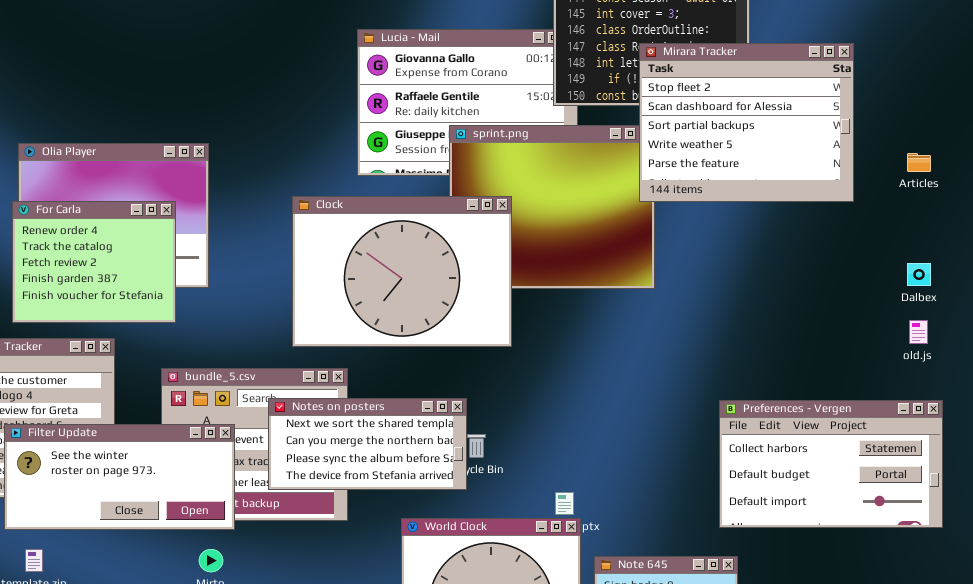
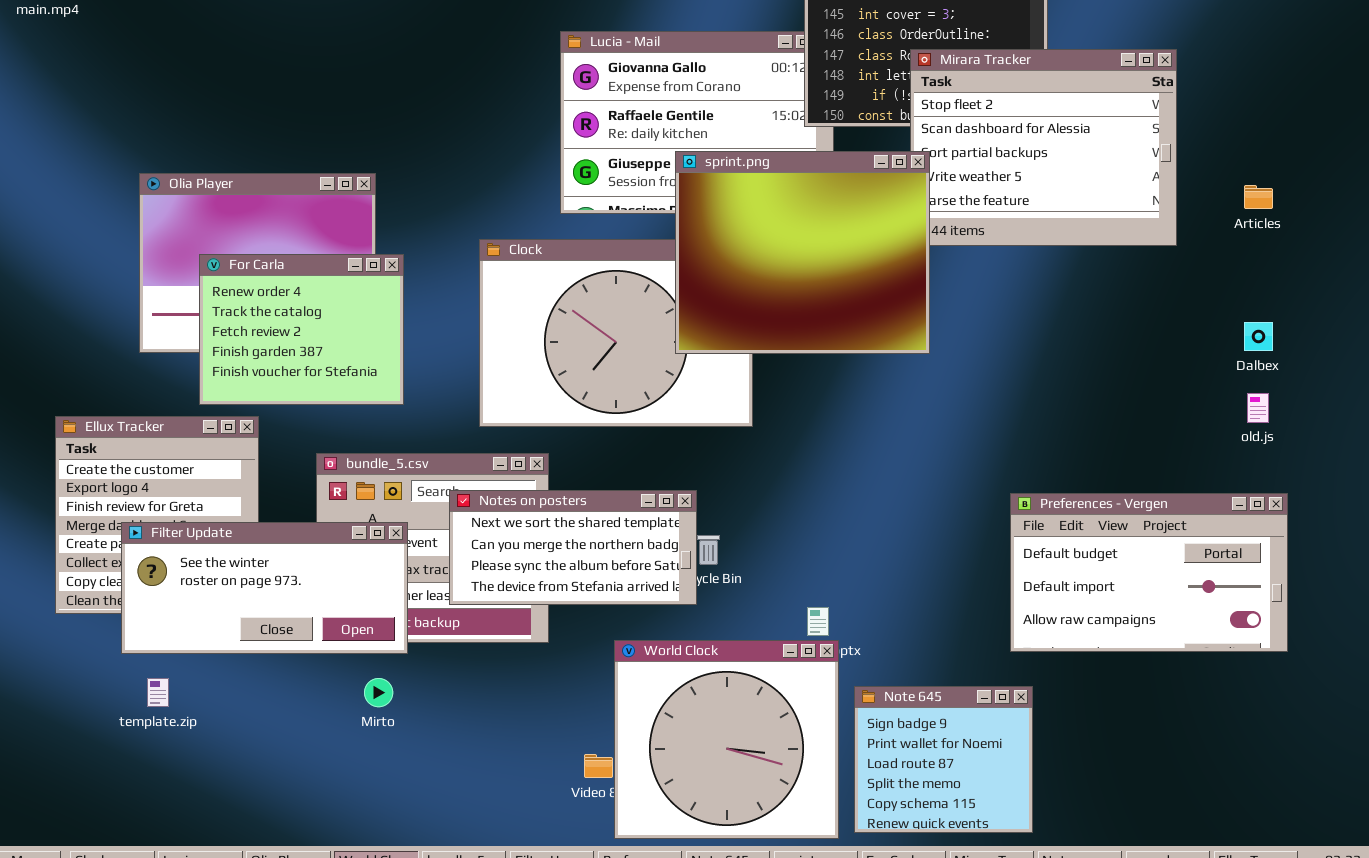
sprint.png: [449,125,655,289] -> [675,151,930,354], raised
For Carla: [12,201,176,323] -> [199,254,404,405], moved
Preferences - Vergen: [719,400,943,528] -> [1010,493,1288,652], scrolled down 1 row

